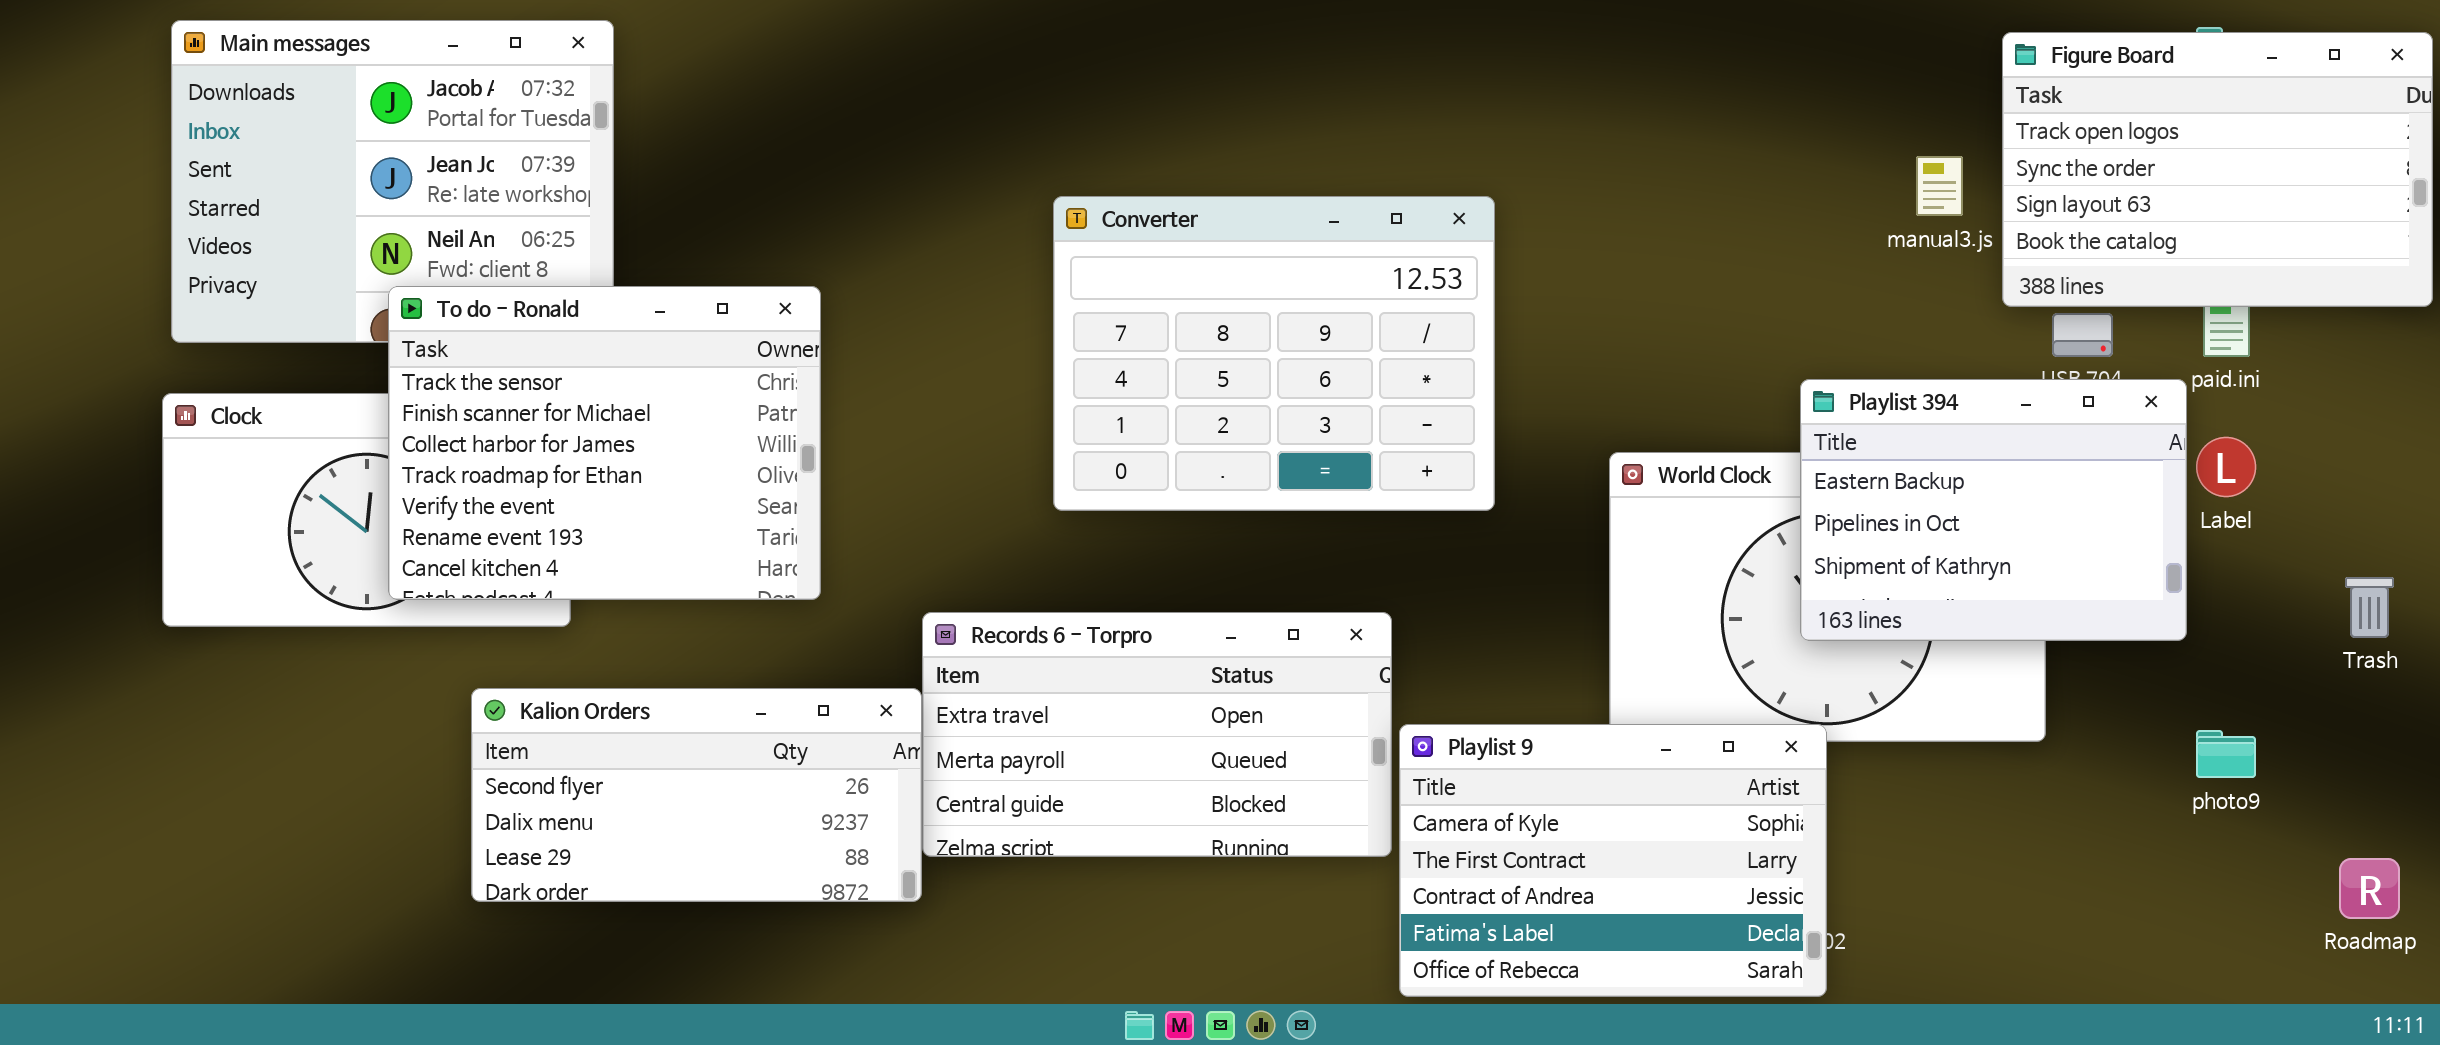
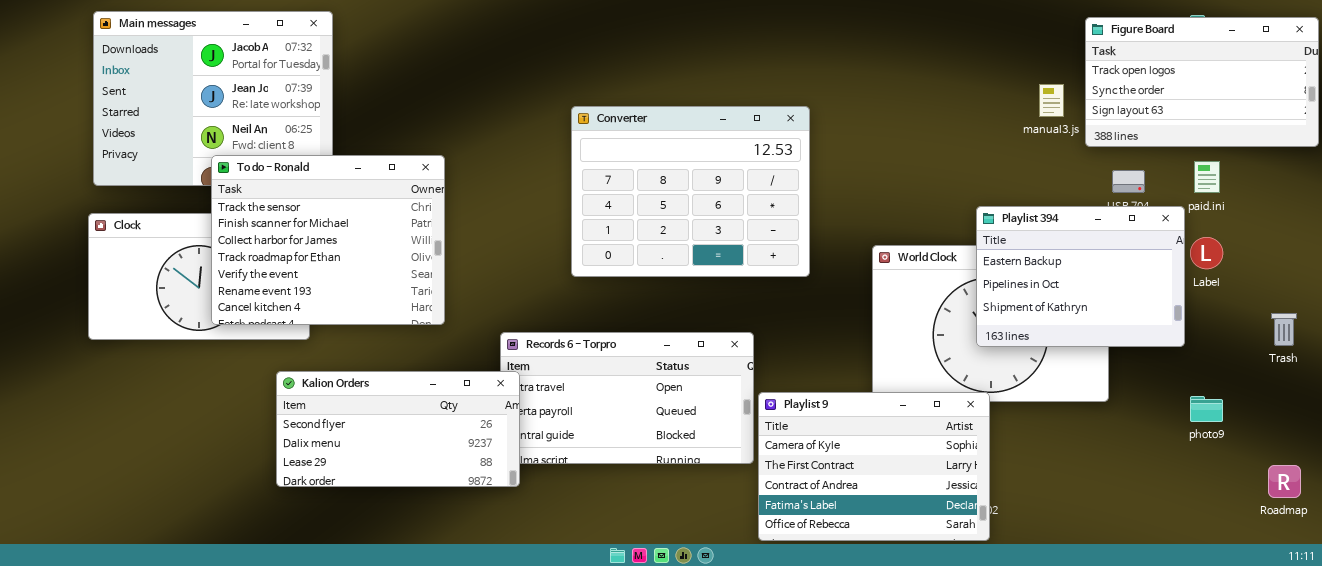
Figure Board: [2002,32,2433,307] -> [1085,17,1319,147], resized
Kalion Orders: [471,688,922,902] -> [276,371,520,487], moved

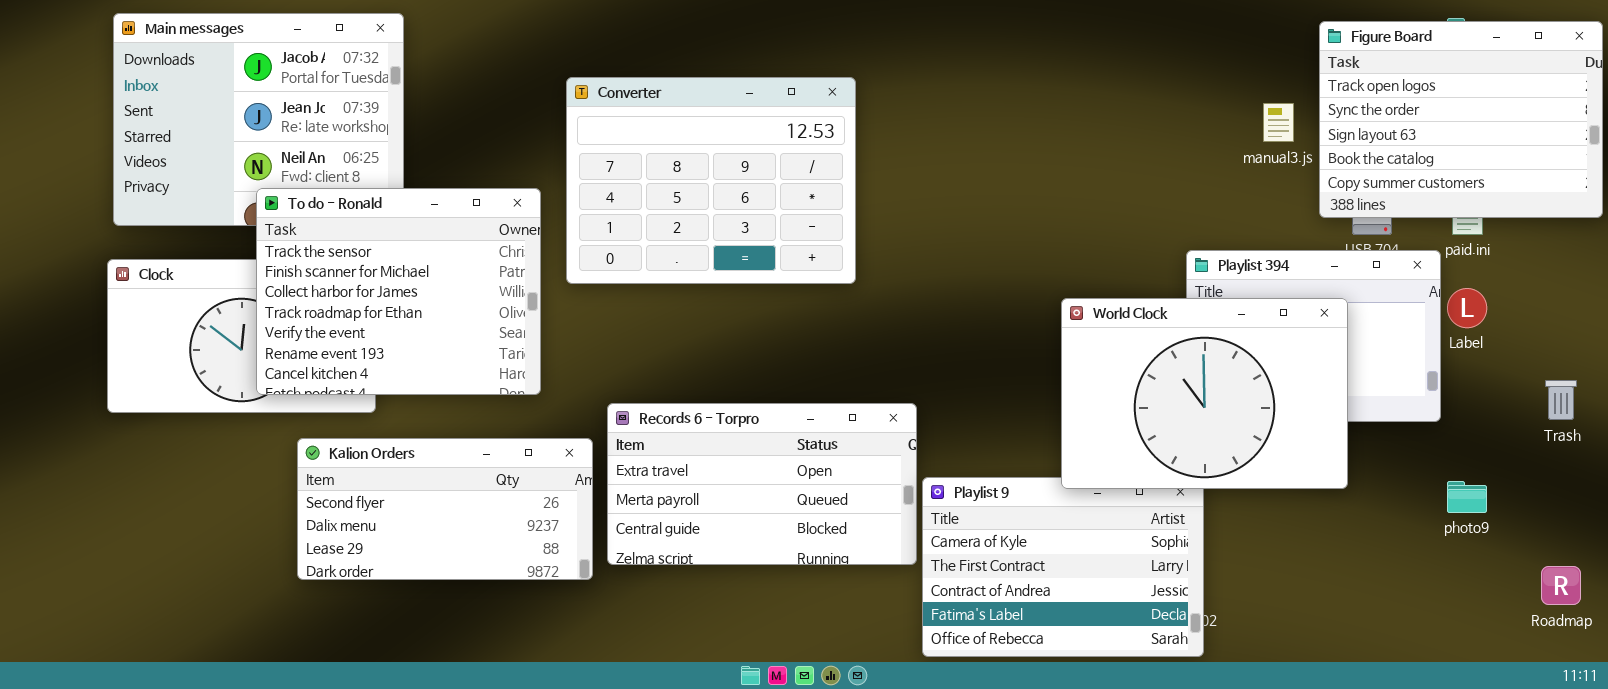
Figure Board: [1085,17,1319,147] -> [1319,21,1603,218], resized
Converter: [571,106,810,277] -> [566,77,856,284], moved
World Clock: [872,245,1109,402] -> [1061,298,1348,489], raised
Kalion Orders: [276,371,520,487] -> [297,438,593,580], moved

